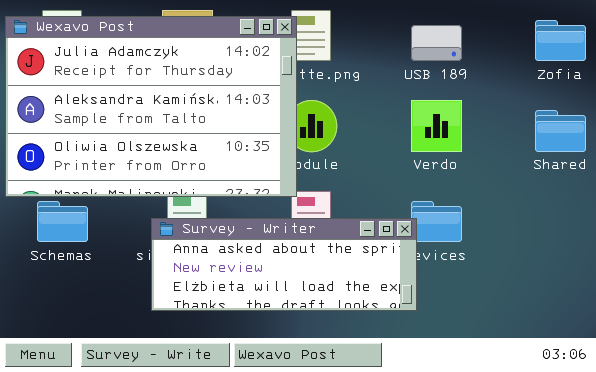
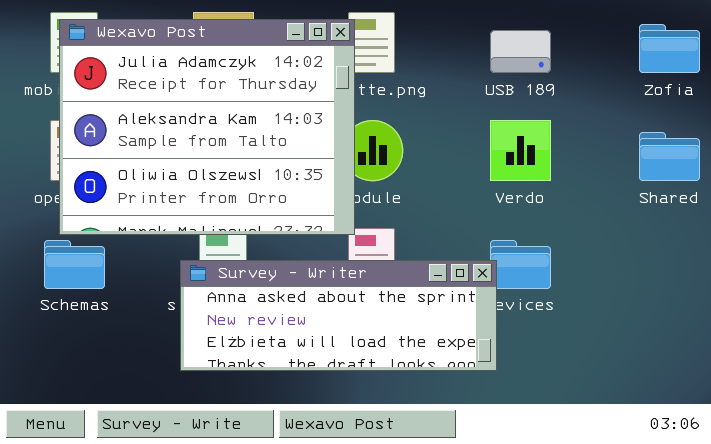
Wexavo Post: [5,16,297,197] -> [59,19,355,235], resized

